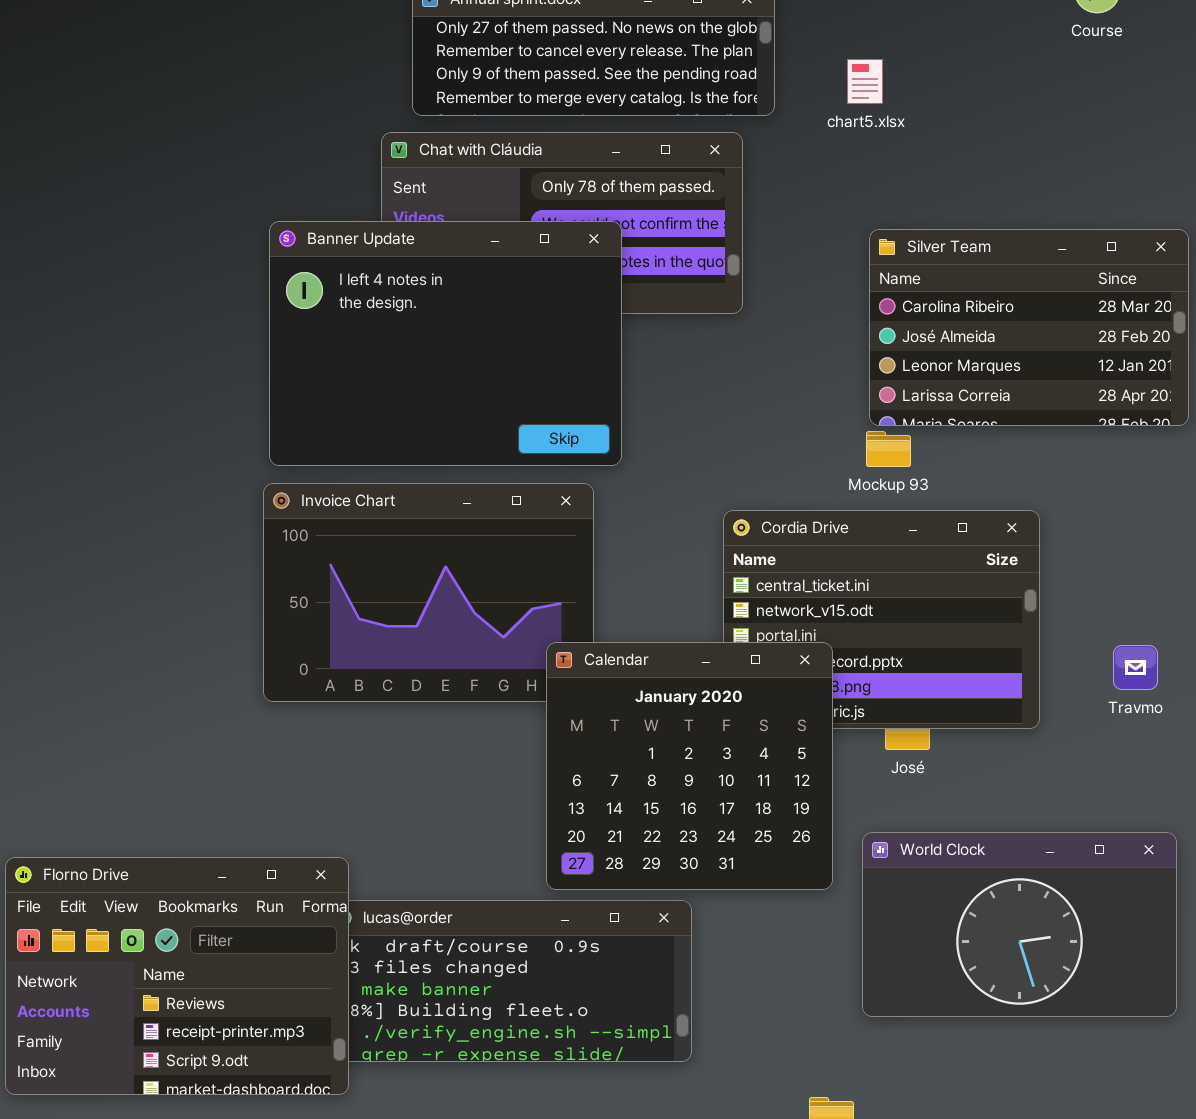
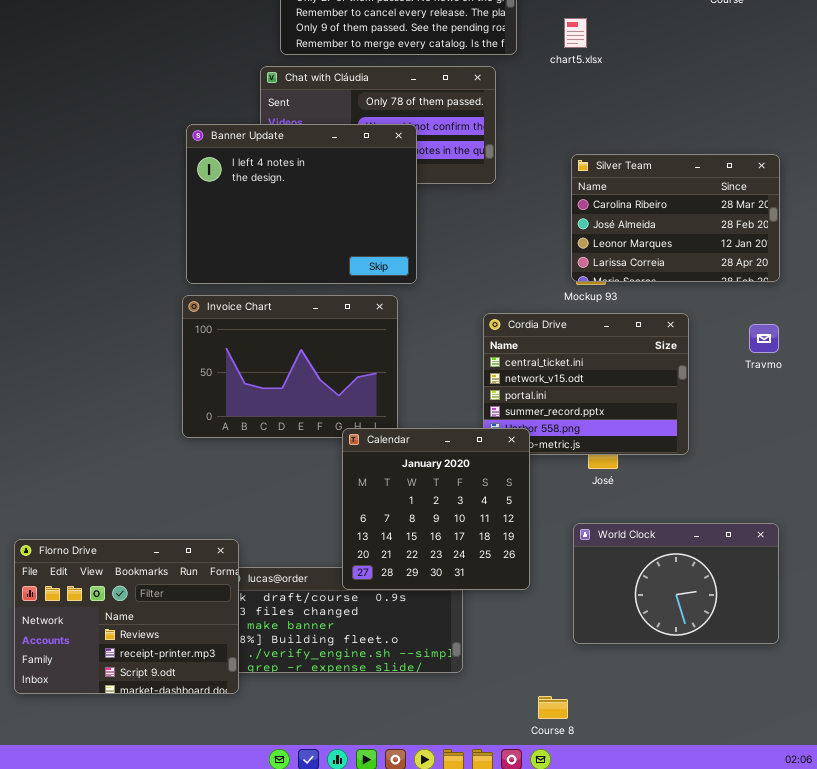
Silver Team: [869,229,1189,426] -> [571,154,780,282], moved
Calendar: [546,642,833,890] -> [342,428,530,590], moved
Travmo: [1113,645,1158,690] -> [749,324,779,353], moved

